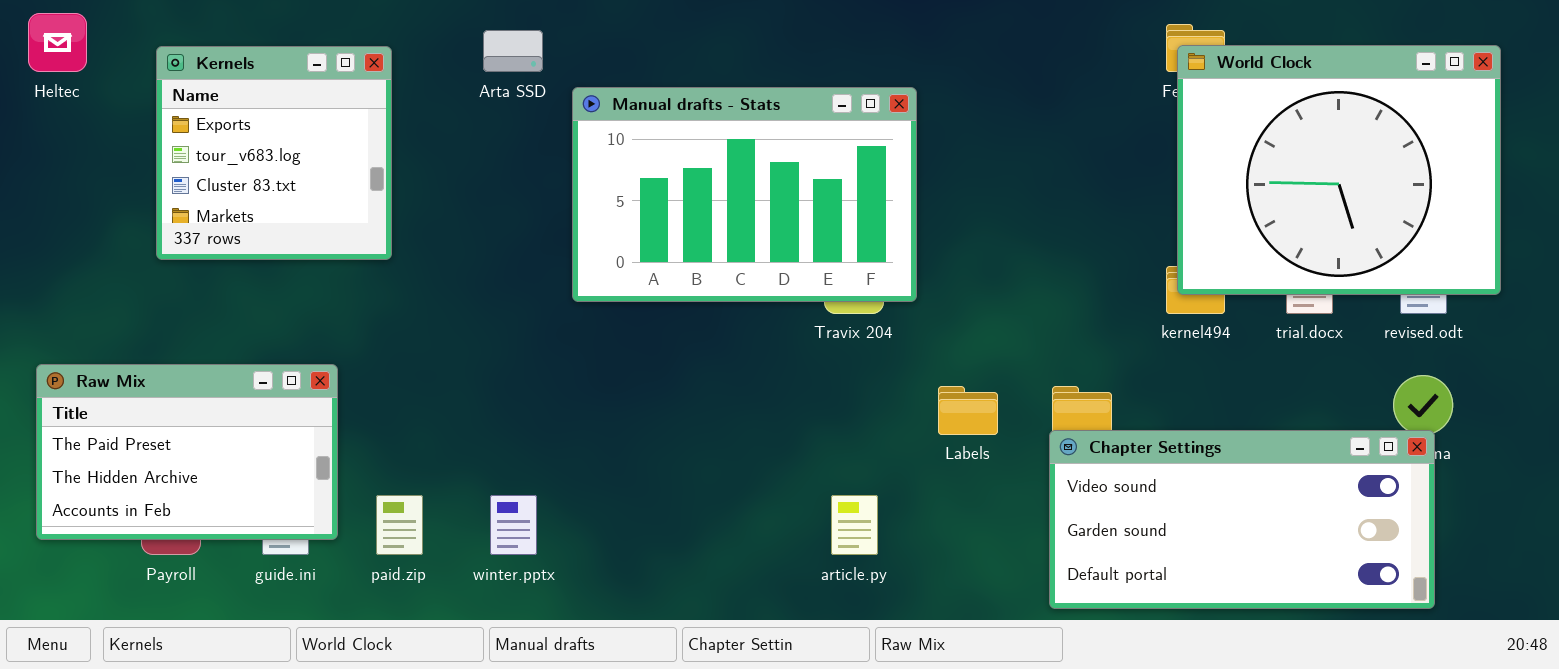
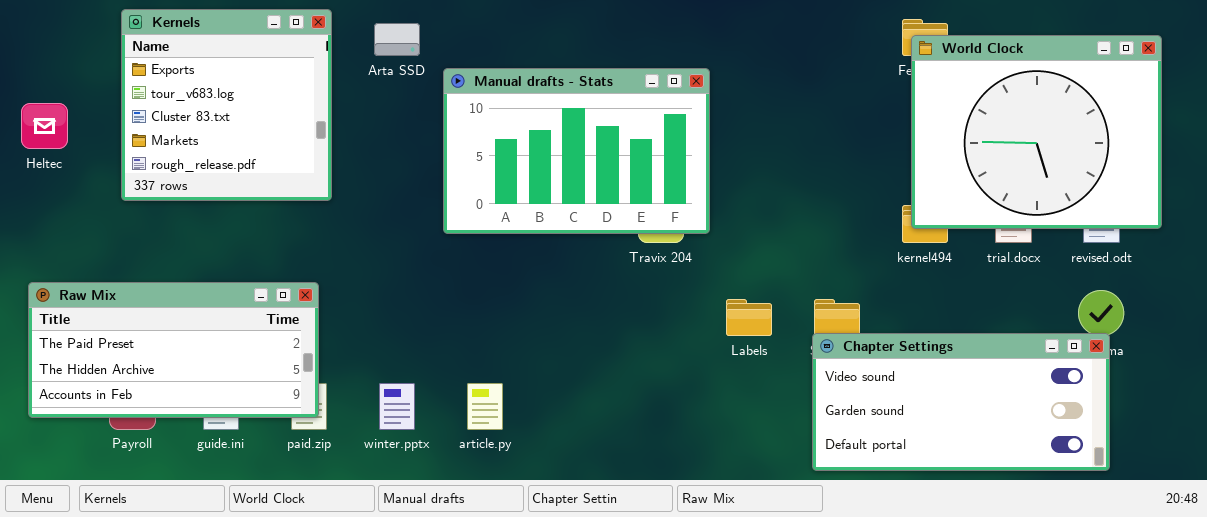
Heltec: [28,13,87,72] -> [21,103,68,149], moved
Kernels: [156,46,392,260] -> [121,9,332,201], resized
Raw Mix: [36,364,338,540] -> [28,282,319,418], resized
article.py: [831,495,878,555] -> [467,383,503,430], moved

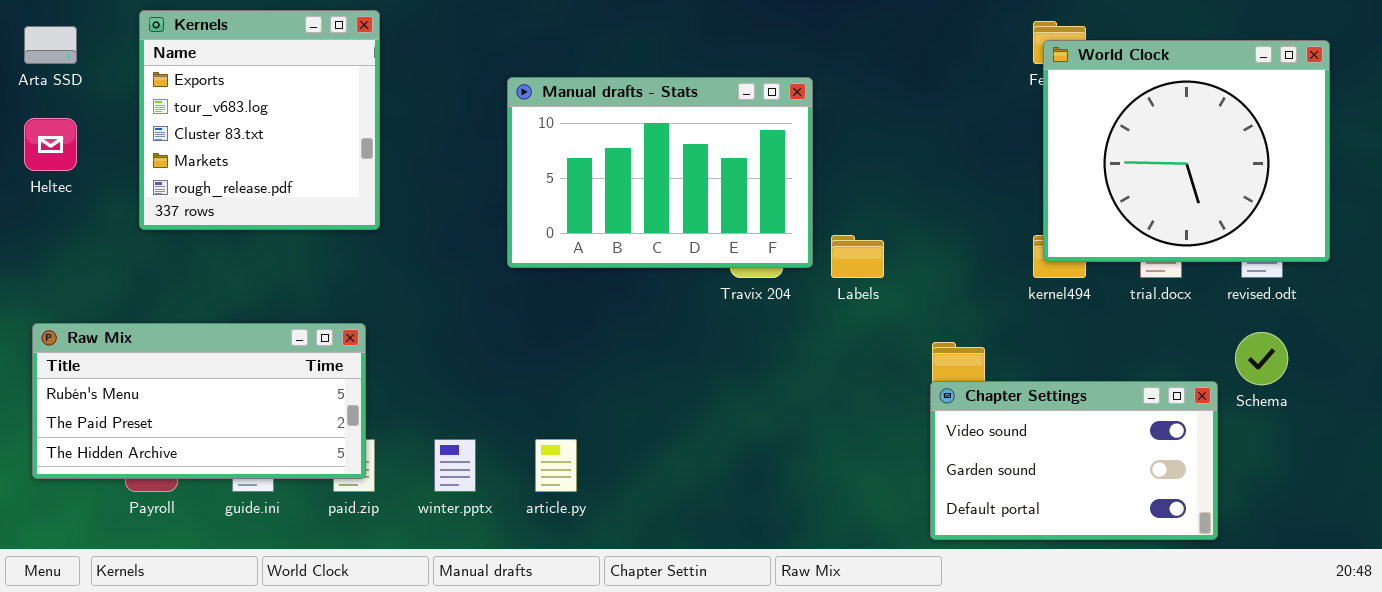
Arta SSD: [374,23,420,56] -> [24,26,77,64], moved
Raw Mix: [28,282,319,418] -> [32,323,366,479], scrolled up 1 row
Labels: [726,299,772,336] -> [831,235,884,278], moved
Chapter Settings: [812,333,1110,471] -> [930,381,1218,540], resized

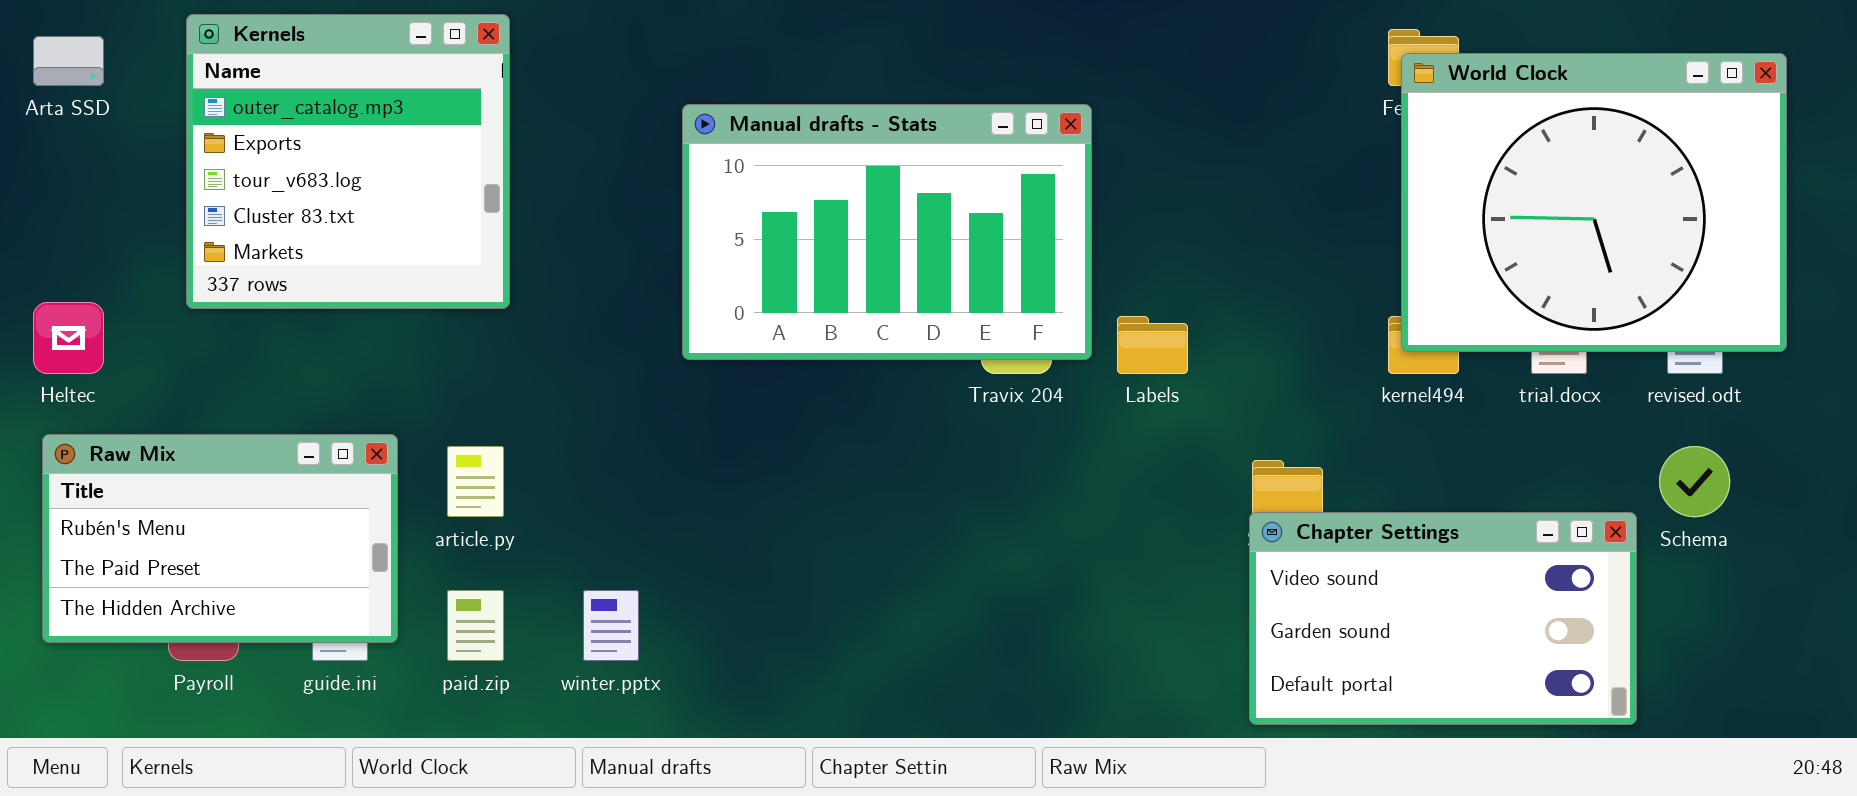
Kernels: [139,10,380,230] -> [186,14,510,309], scrolled up 1 row
Heltec: [24,118,77,171] -> [33,302,104,374], moved
Raw Mix: [32,323,366,479] -> [42,434,398,643], resized
article.py: [535,439,577,492] -> [447,446,504,517], moved

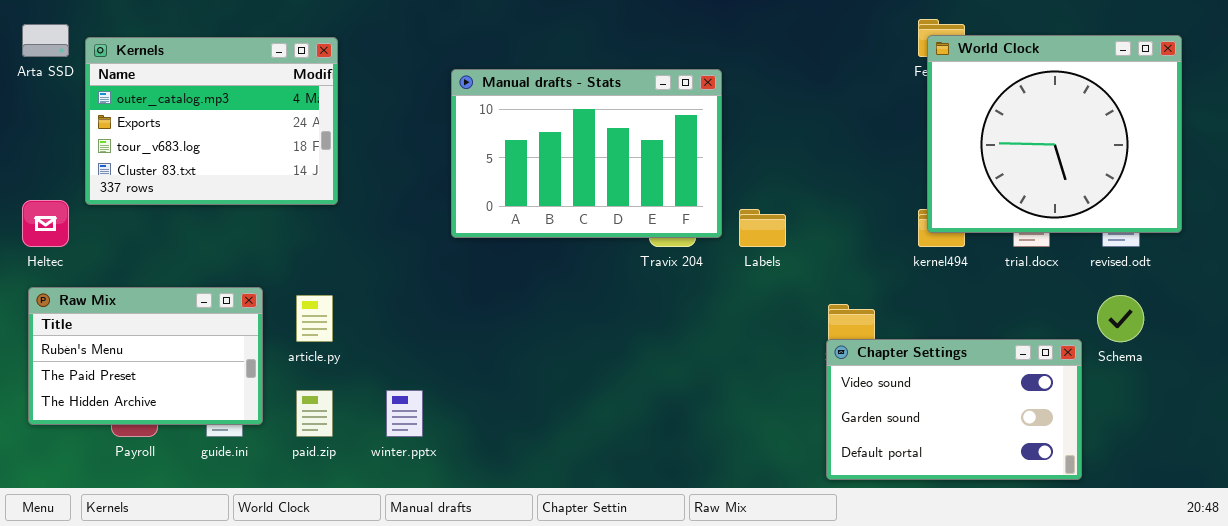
Kernels: [186,14,510,309] -> [85,37,338,205], resized

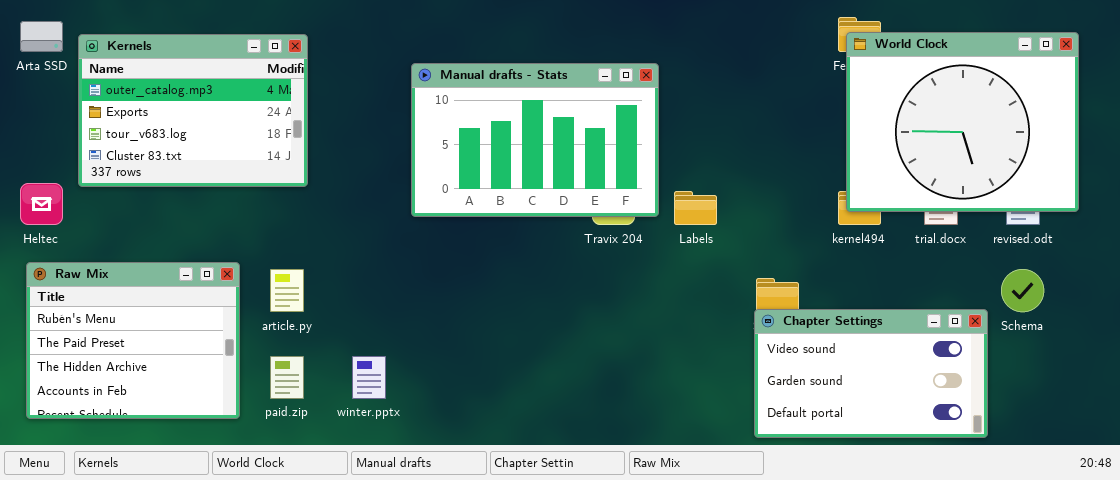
Raw Mix: [28,287,263,425] -> [26,262,240,419], resized

